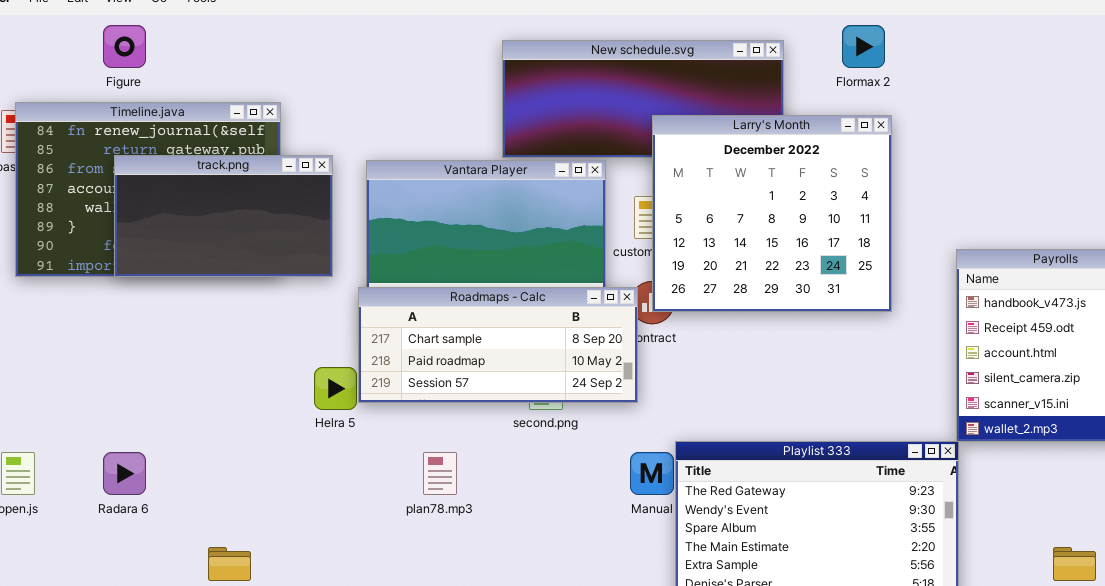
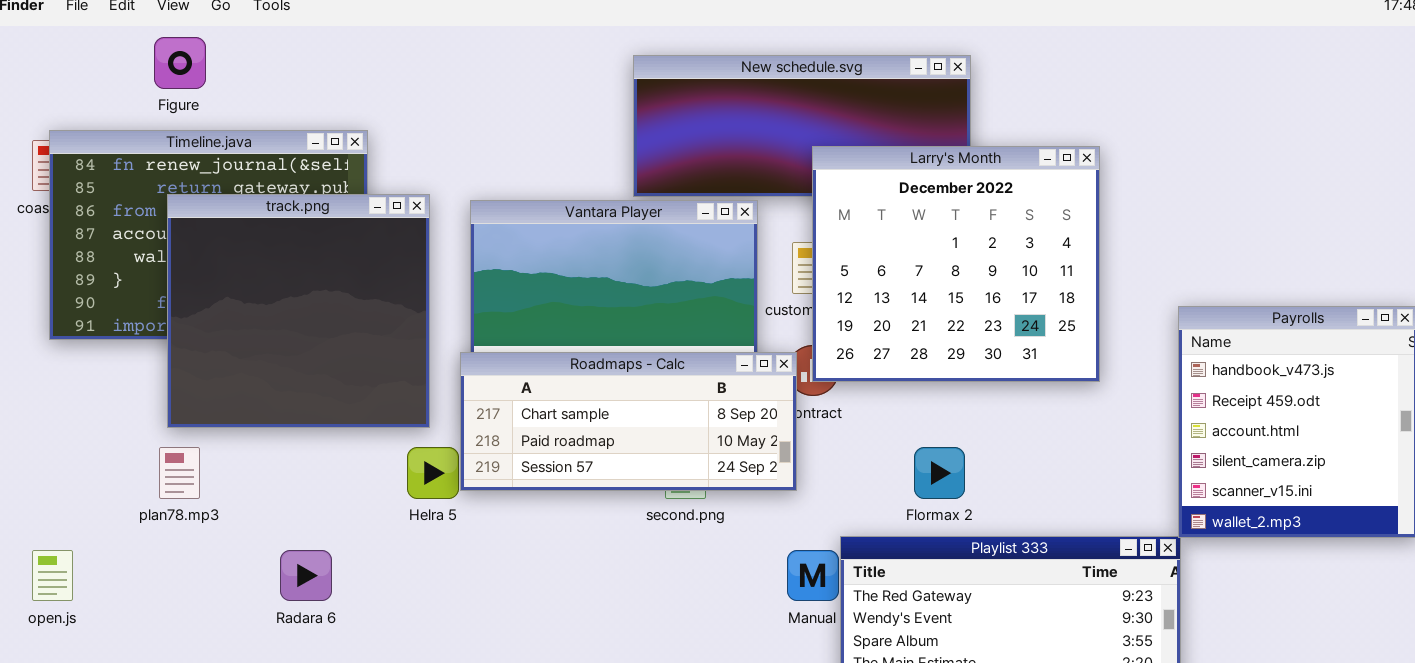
Flormax 2: [842,25,885,68] -> [914,447,965,499], moved
track.png: [114,155,333,277] -> [167,194,430,428], resized
Radara 6: [103,452,146,495] -> [280,550,332,601], moved
plan78.mp3: [423,452,457,495] -> [159,447,200,499], moved

